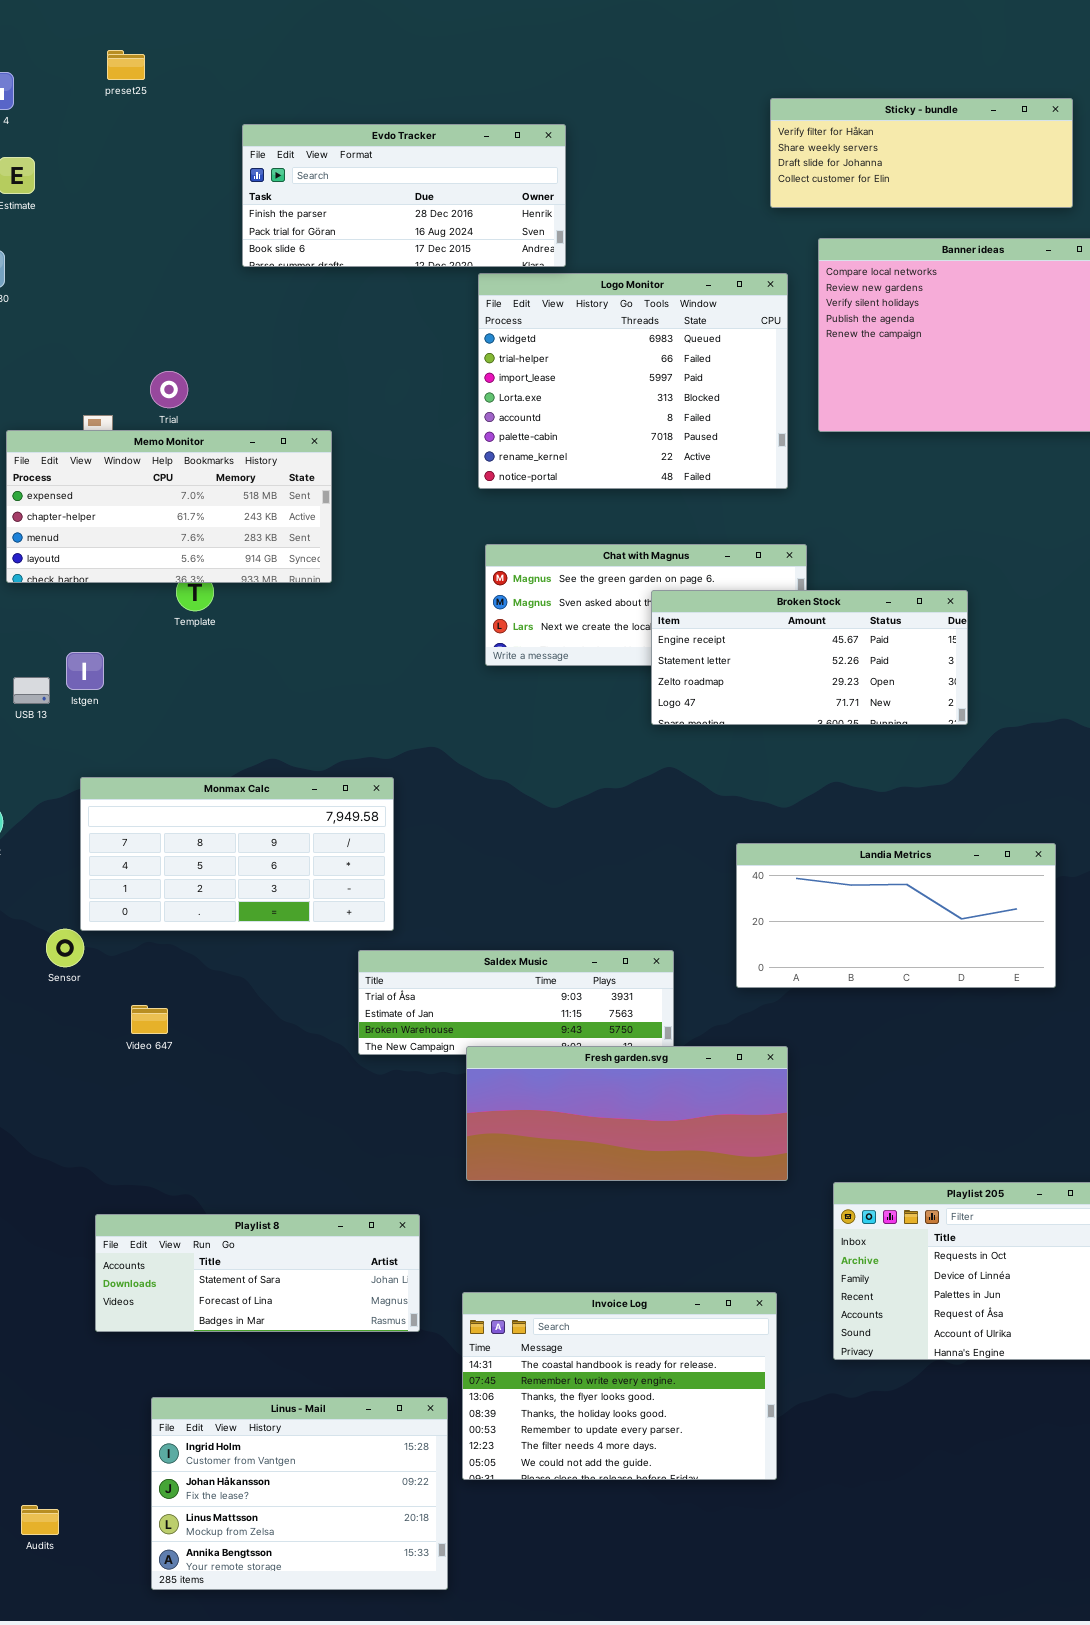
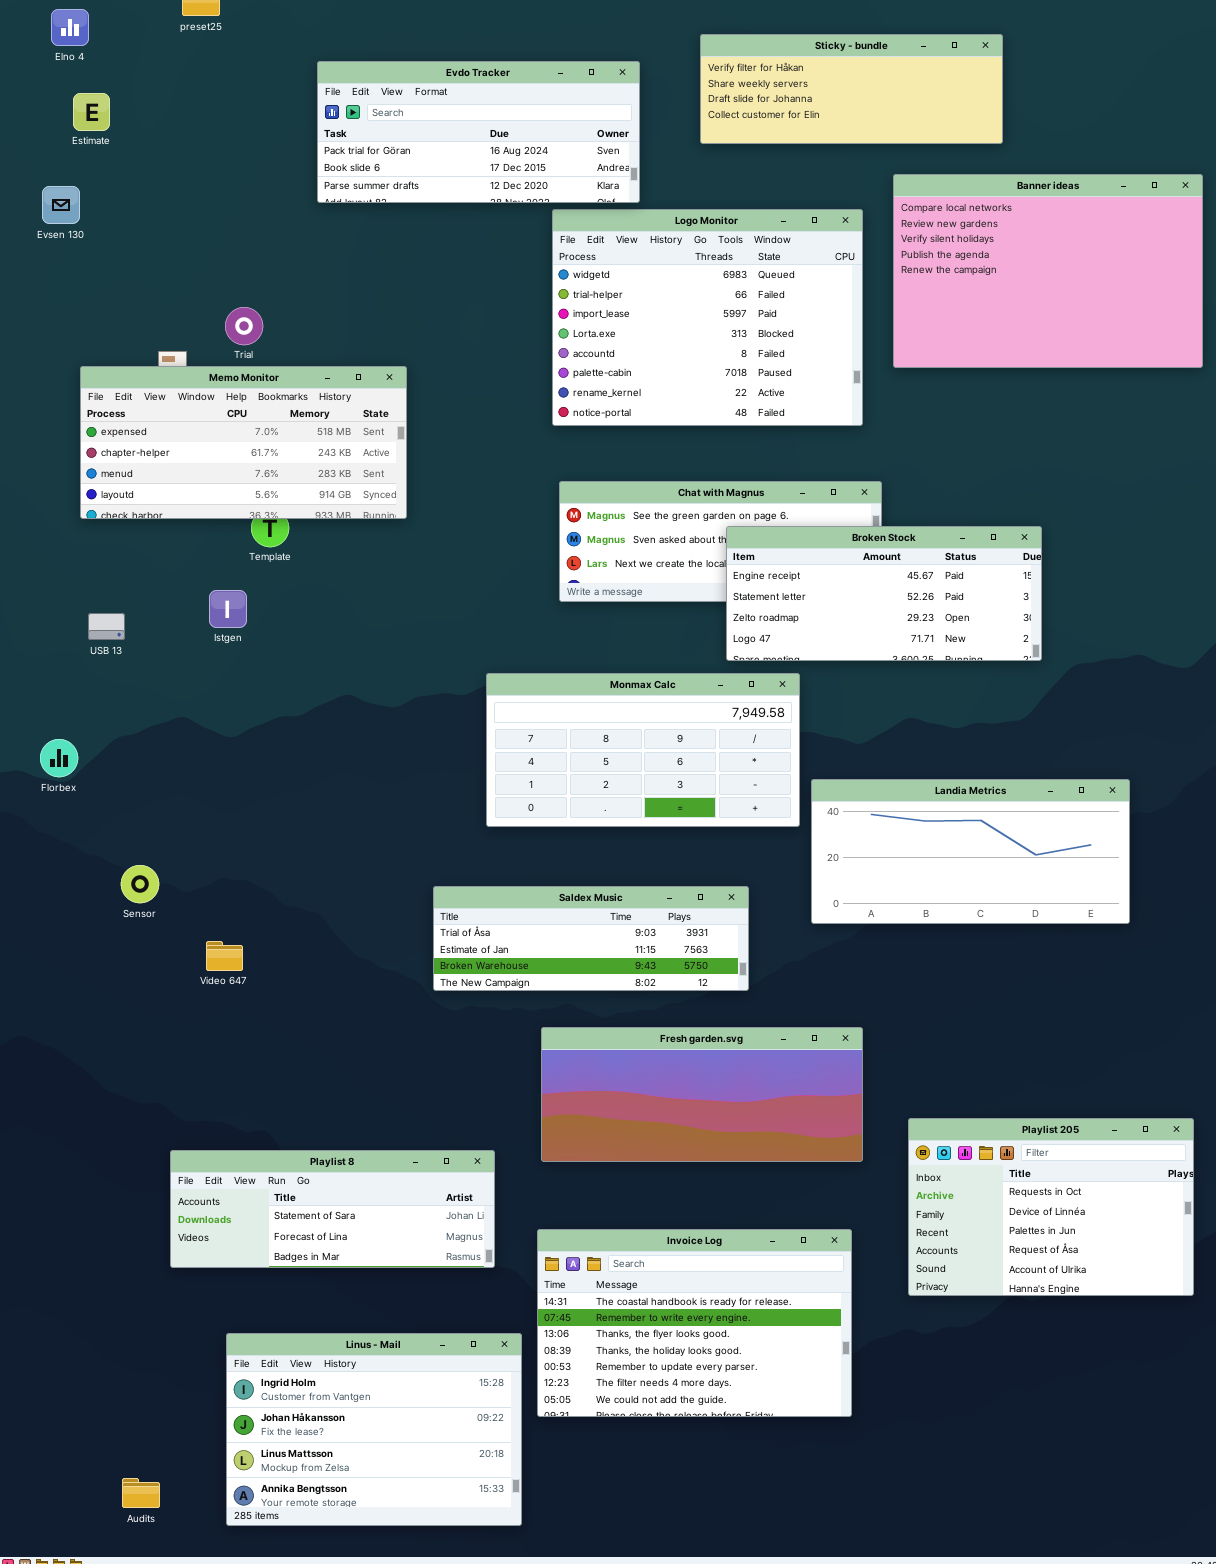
Sticky - bundle: [770,98,1073,208] -> [700,34,1003,144], moved
Evdo Tracker: [242,124,566,267] -> [317,61,640,203], scrolled down 1 row
Istgen: [66,652,104,690] -> [209,590,247,628], moved
Monmax Calc: [80,777,394,931] -> [486,673,800,827], moved
Fresh garden.svg: [466,1046,788,1181] -> [541,1027,863,1162], moved
Audits: [21,1505,59,1535] -> [122,1478,160,1508], moved

